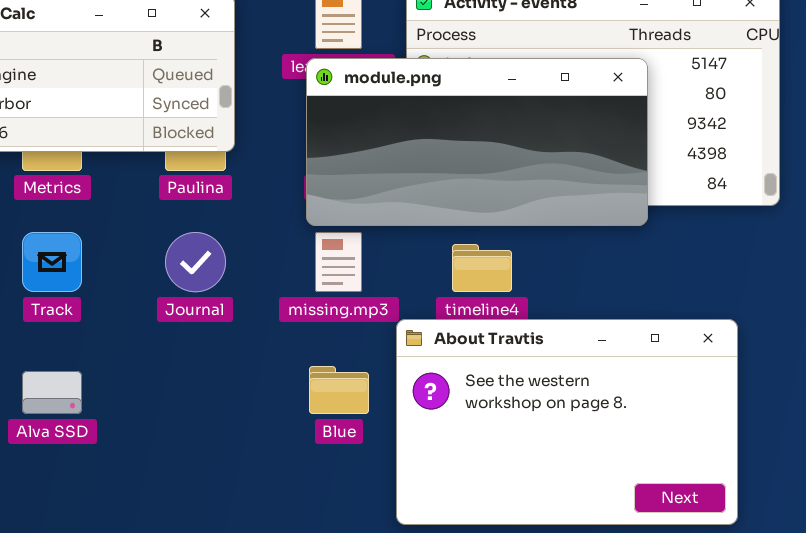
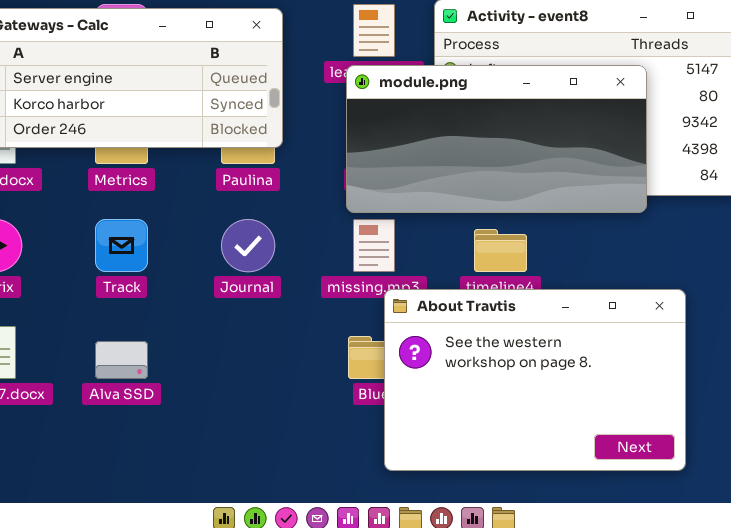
About Travtis: [396,319,738,525] -> [384,289,686,471], moved

